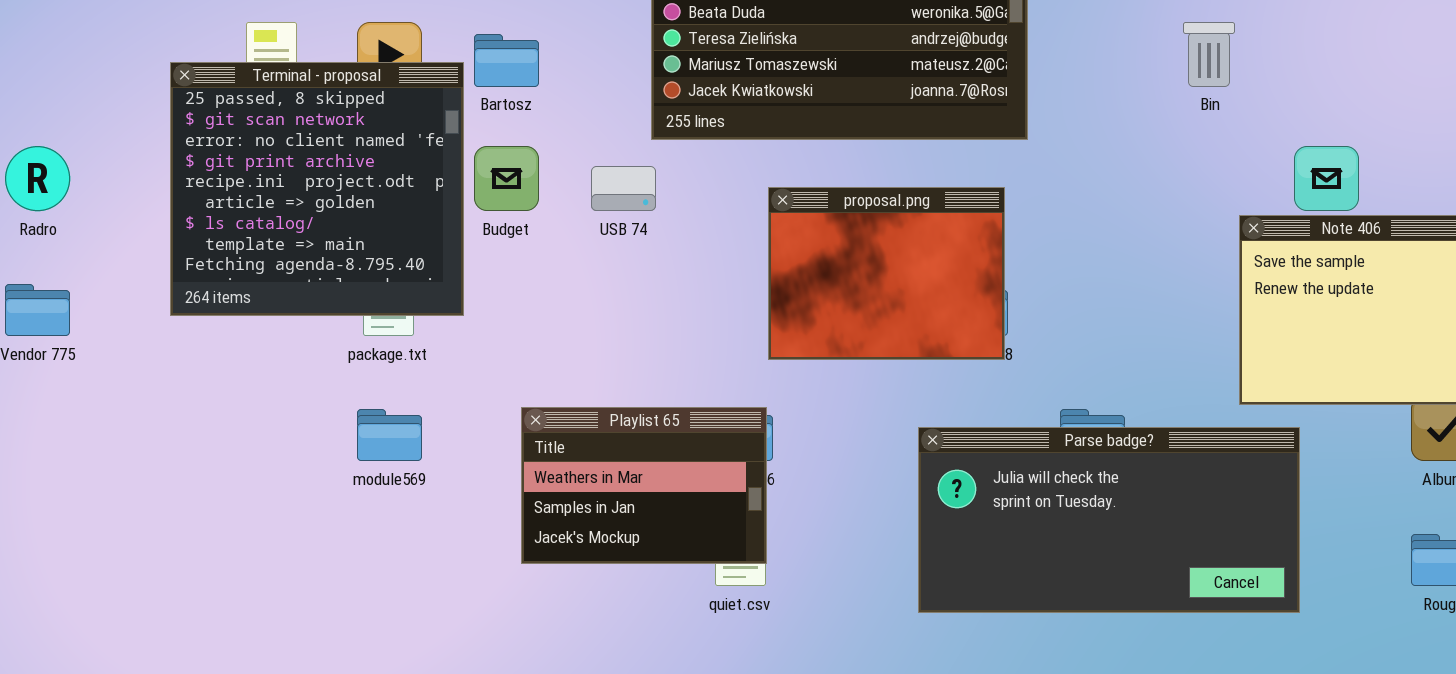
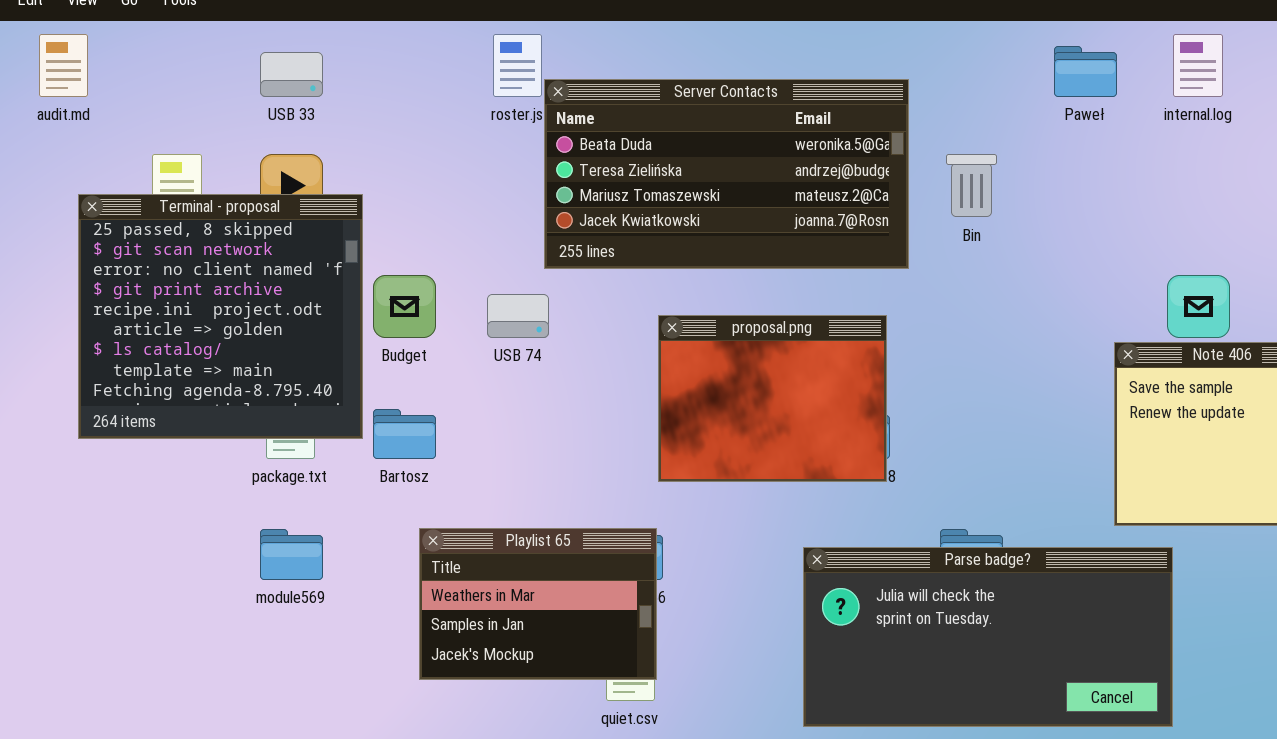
Bin: [1183,22,1235,87] -> [946,154,997,217], moved
Bartosz: [474,34,539,87] -> [373,409,436,459], moved

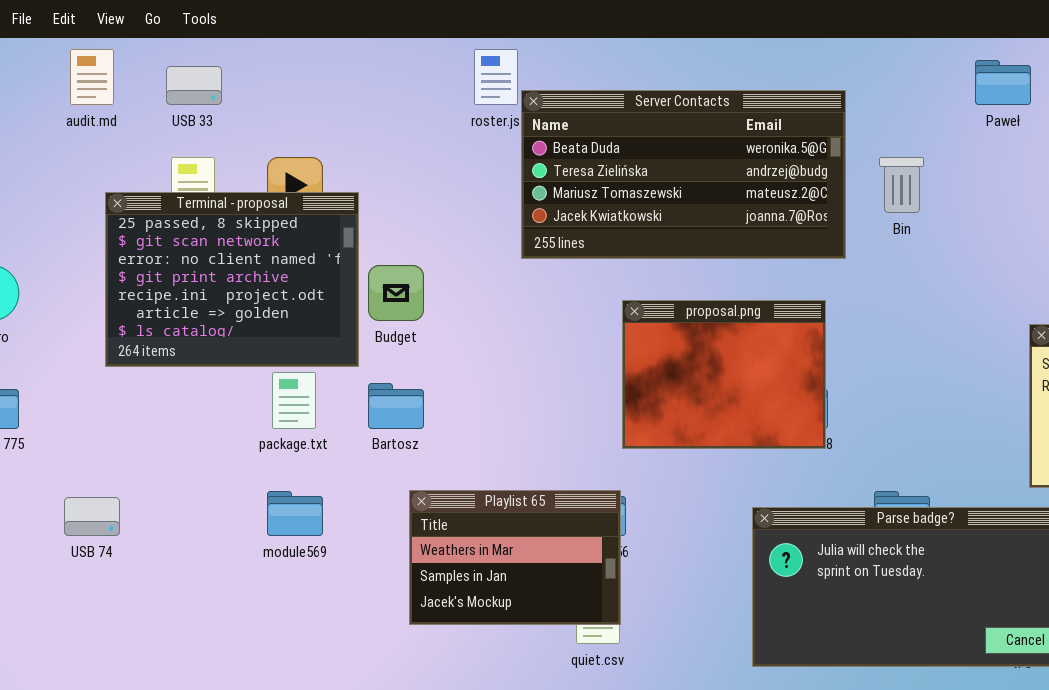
USB 33: [260,52,323,97] -> [166,66,222,105], moved
Terminal - proposal: [78,194,363,439] -> [105,192,359,367], resized
USB 74: [487,294,549,338] -> [64,497,120,536], moved

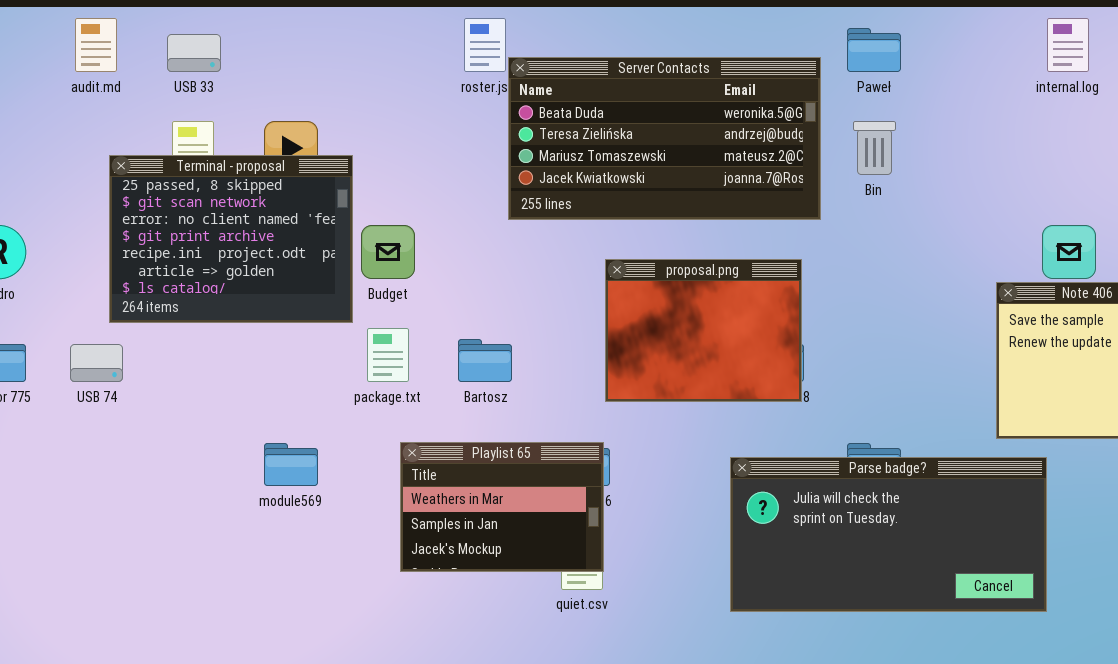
Paweł: [975,60,1031,105] -> [847,28,901,72], moved
package.txt: [272,372,316,429] -> [367,328,409,382], moved
Bartosz: [368,383,424,429] -> [458,339,512,382], moved
USB 74: [64,497,120,536] -> [70,344,123,382], moved

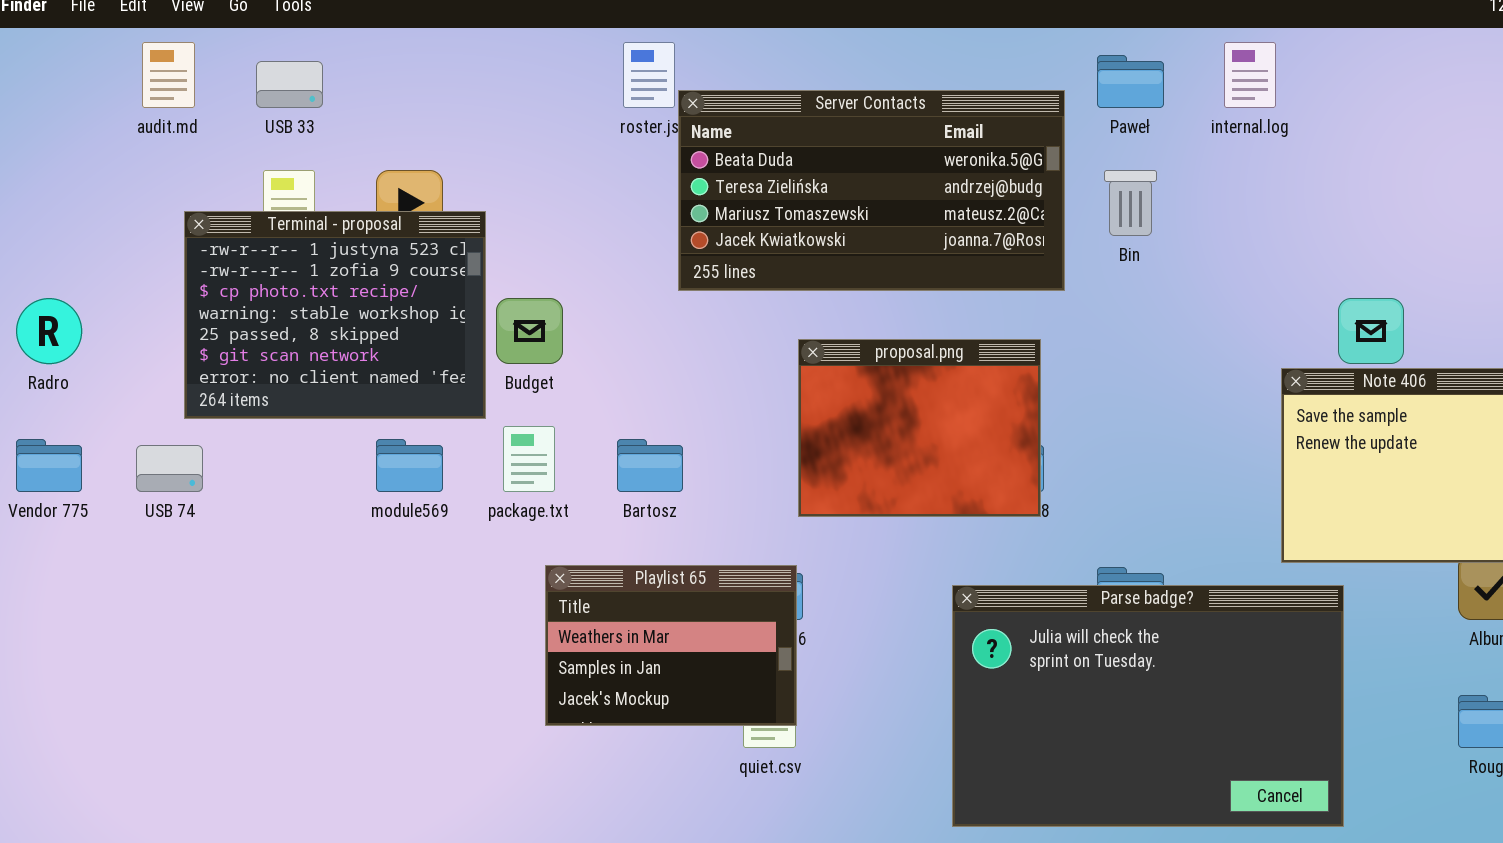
internal.log: [1047,18,1089,72] -> [1224,42,1276,108], moved
Terminal - proposal: [109,155,353,323] -> [184,211,486,419], scrolled up 4 rows
module569: [264,443,318,486] -> [376,439,443,492], moved
Parse badge?: [730,457,1047,612] -> [952,585,1344,827], resized

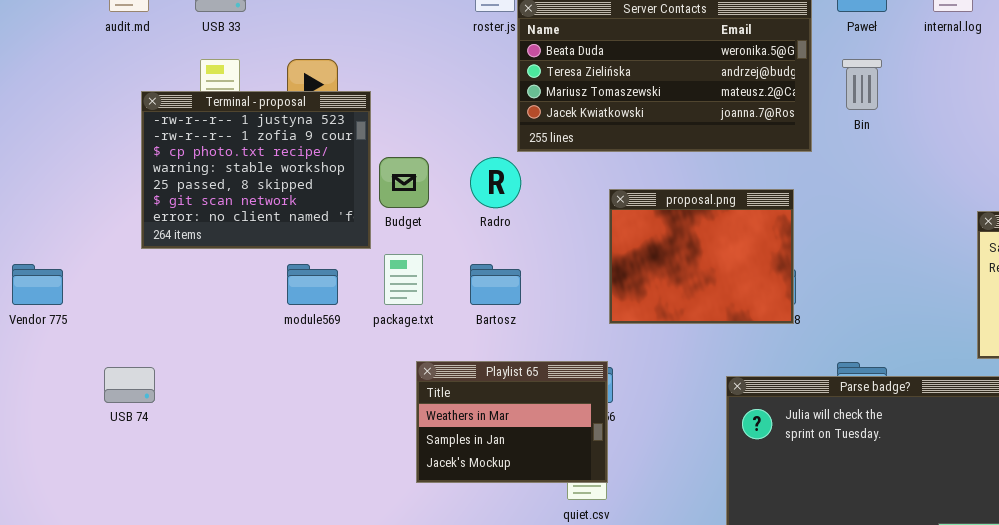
Radro: [16,298,82,364] -> [470,157,521,208], moved
USB 74: [136,445,203,492] -> [104,367,155,403], moved

